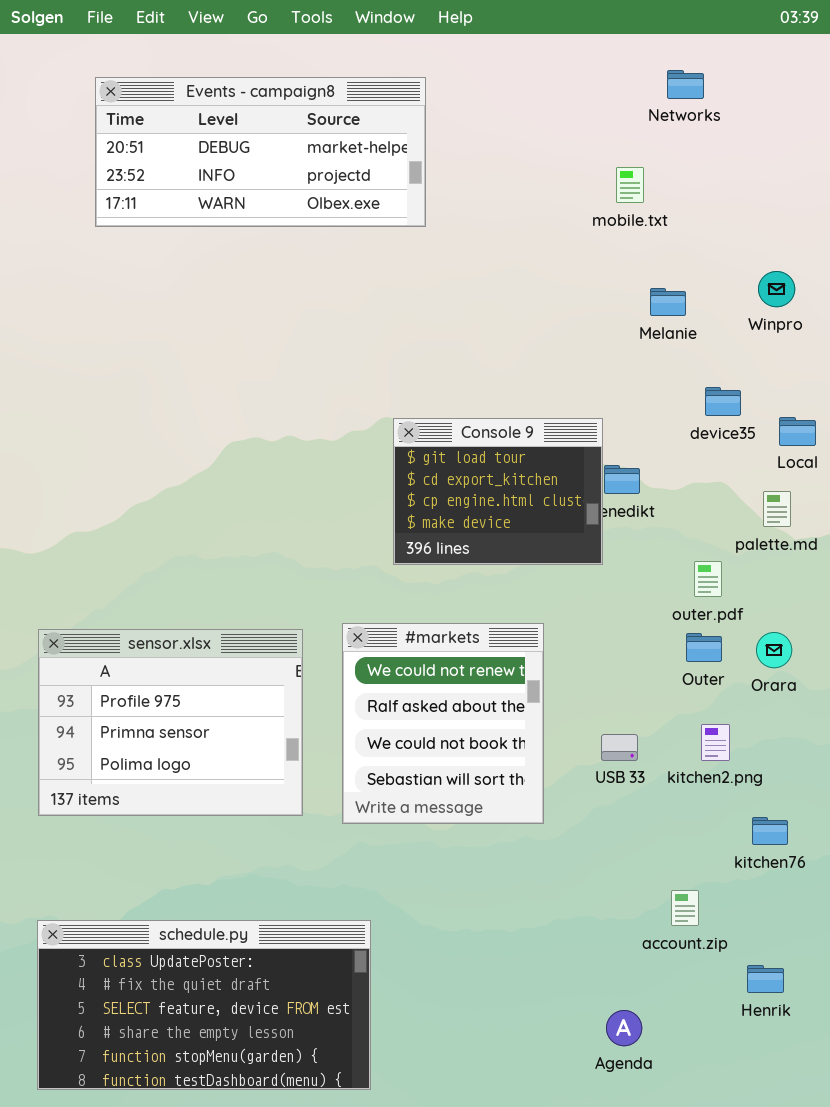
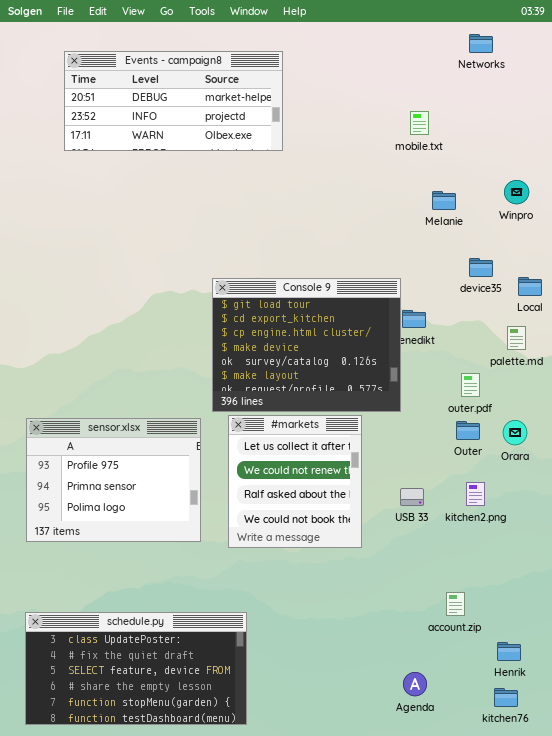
Networks: [667,70,704,99] -> [469,34,493,53], moved
Console 9: [393,418,603,565] -> [212,278,401,412], resized
#markets: [342,623,544,824] -> [228,415,362,548], scrolled up 1 row
kitchen76: [752,817,788,845] -> [494,688,518,707], moved

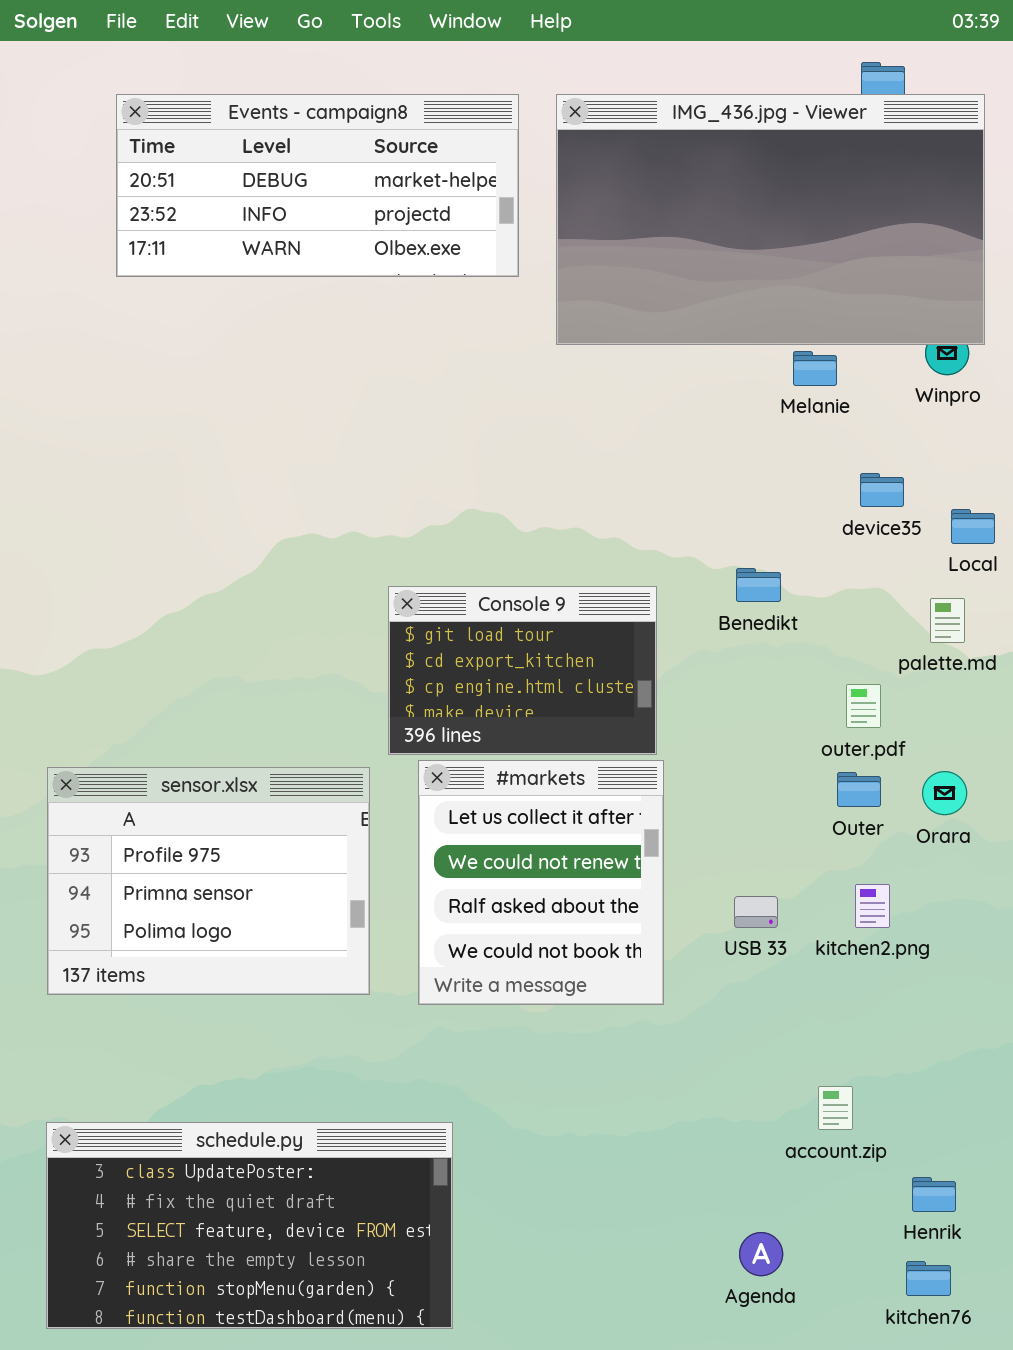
IMG_436.jpg - Viewer: none -> [556,94,985,345], opened
Console 9: [212,278,401,412] -> [388,586,657,755], resized

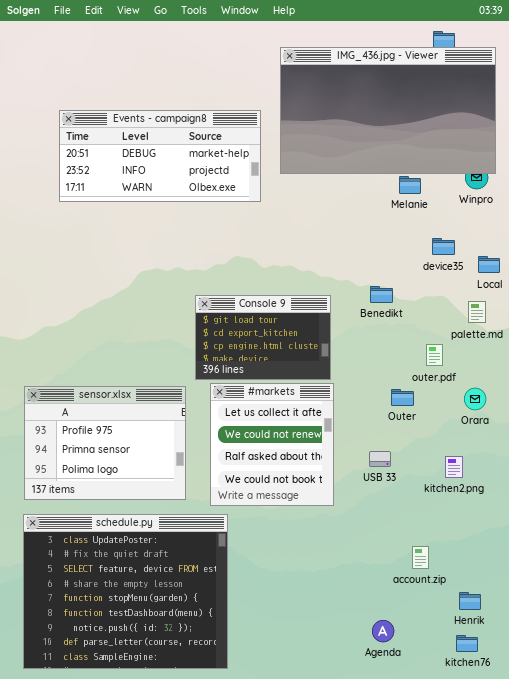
Events - campaign8: [116,94,519,277] -> [59,110,261,202], moved
Outer: [837,772,881,807] -> [391,389,414,406], moved
kitchen2.png: [855,884,890,928] -> [445,456,463,478], moved
schedule.py: [46,1122,453,1329] -> [23,514,228,669], resized

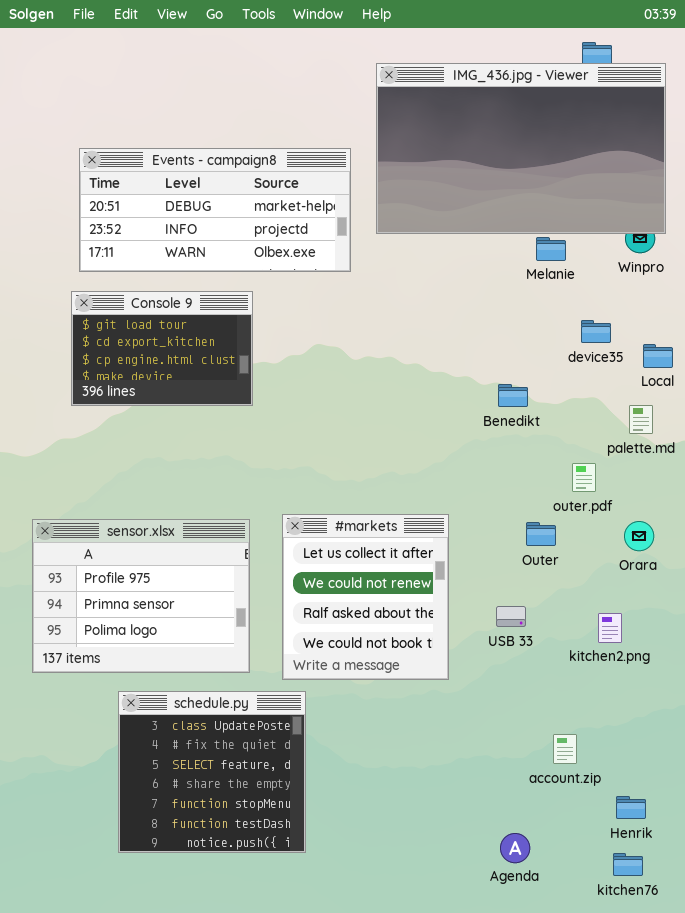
Console 9: [195,295,331,380] -> [71,291,253,406], moved
schedule.py: [23,514,228,669] -> [118,691,306,853], resized

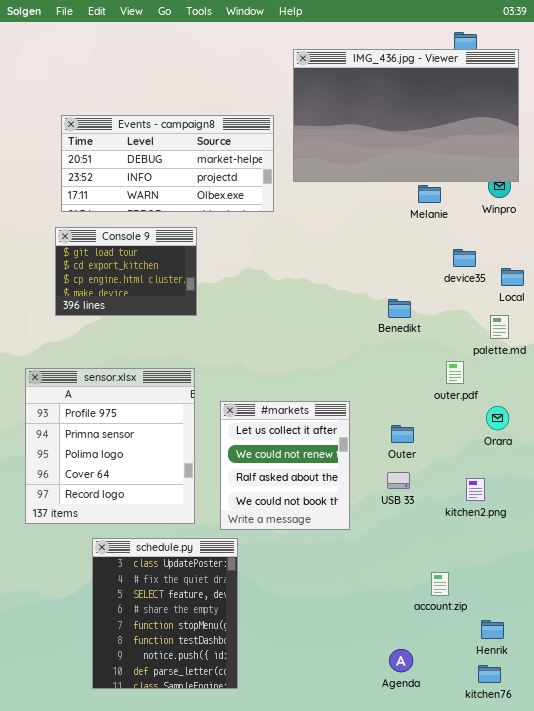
sensor.xlsx: [32,519,250,673] -> [25,368,195,524], resized
Outer: [526,522,556,546] -> [391,425,414,443], moved
schedule.py: [118,691,306,853] -> [92,538,238,689], resized

